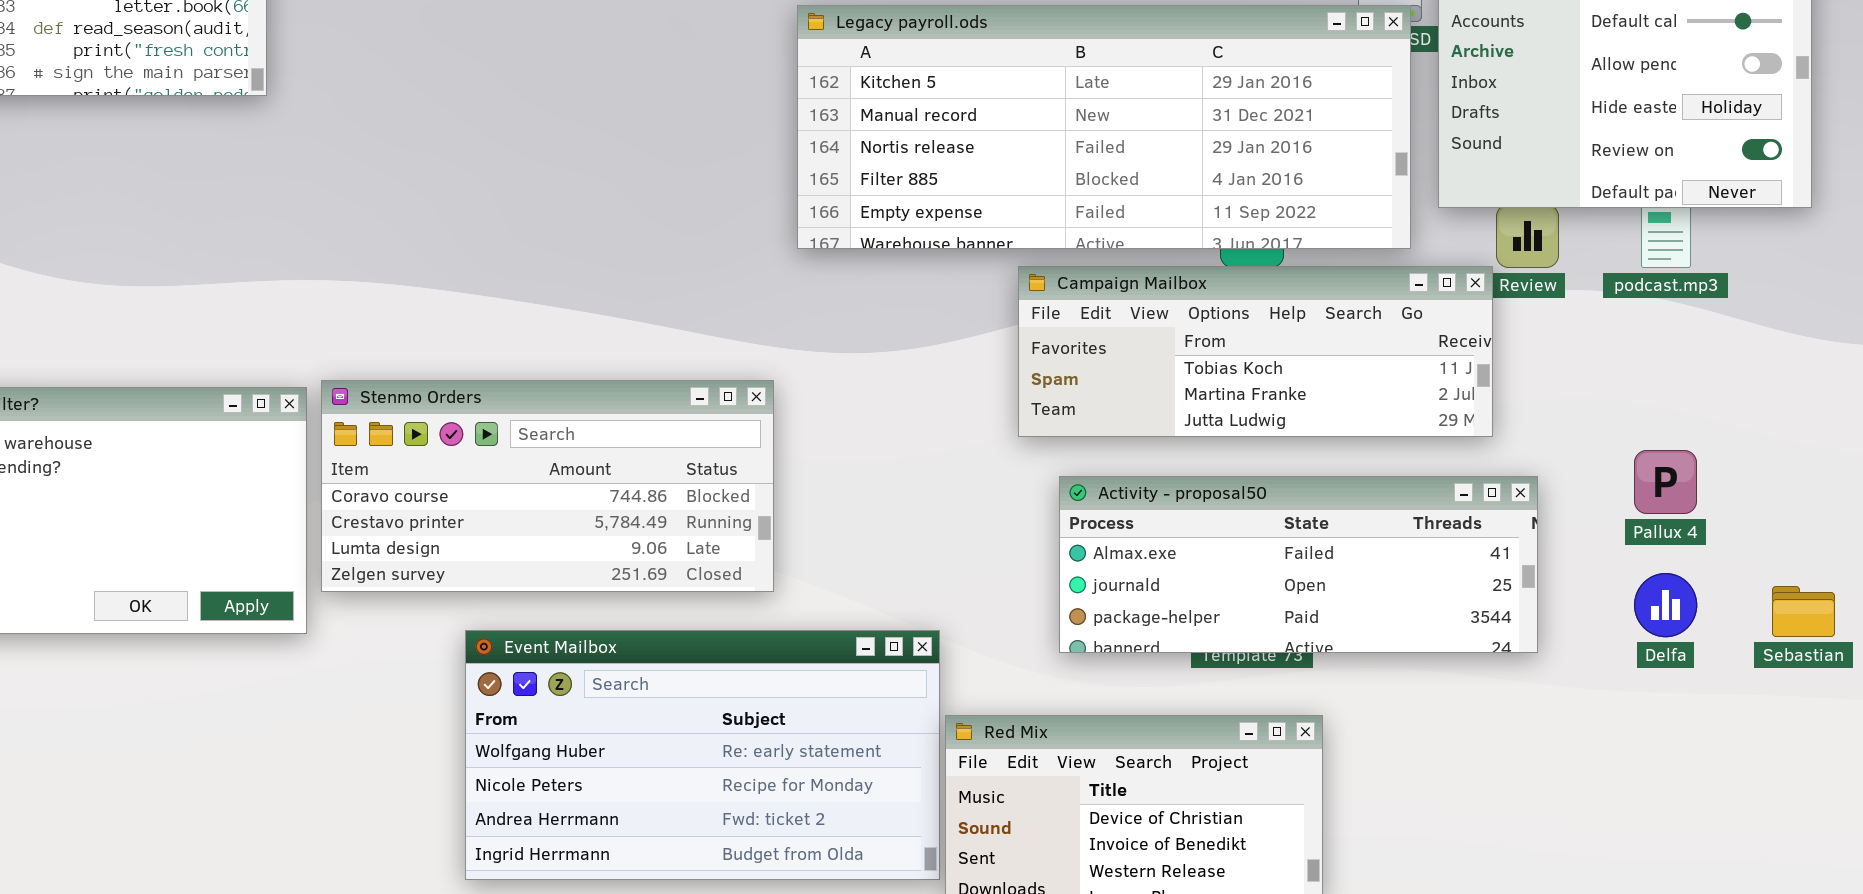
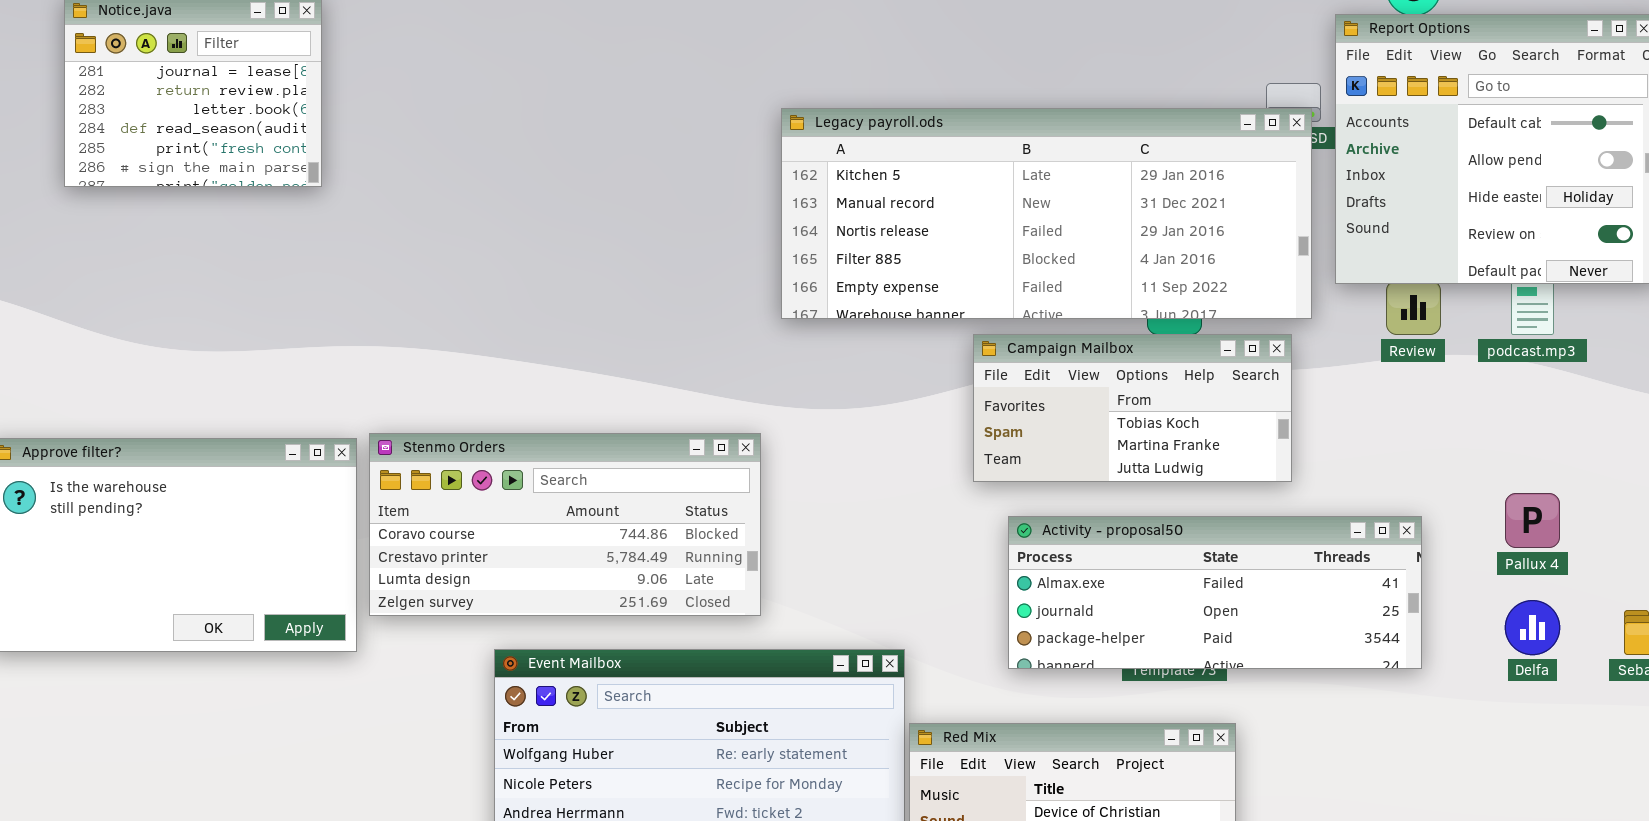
Campaign Mailbox: [1018,266,1493,437] -> [973,334,1292,482], resized

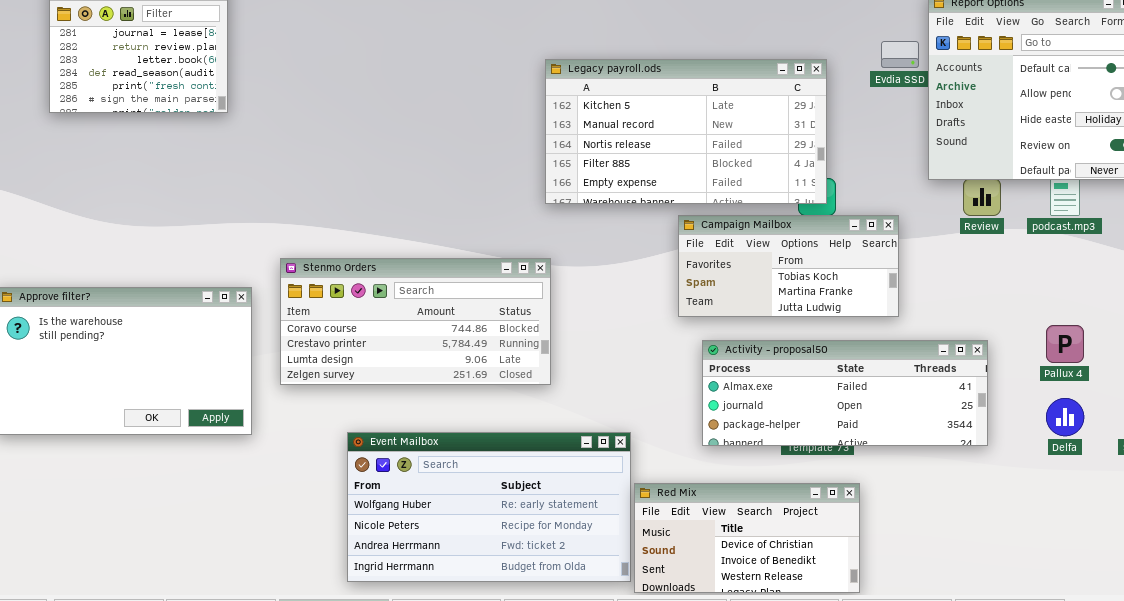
Legacy payroll.ods: [781,108,1312,319] -> [545,59,827,204], resized
Stenmo Orders: [369,433,761,616] -> [280,258,551,385], moved

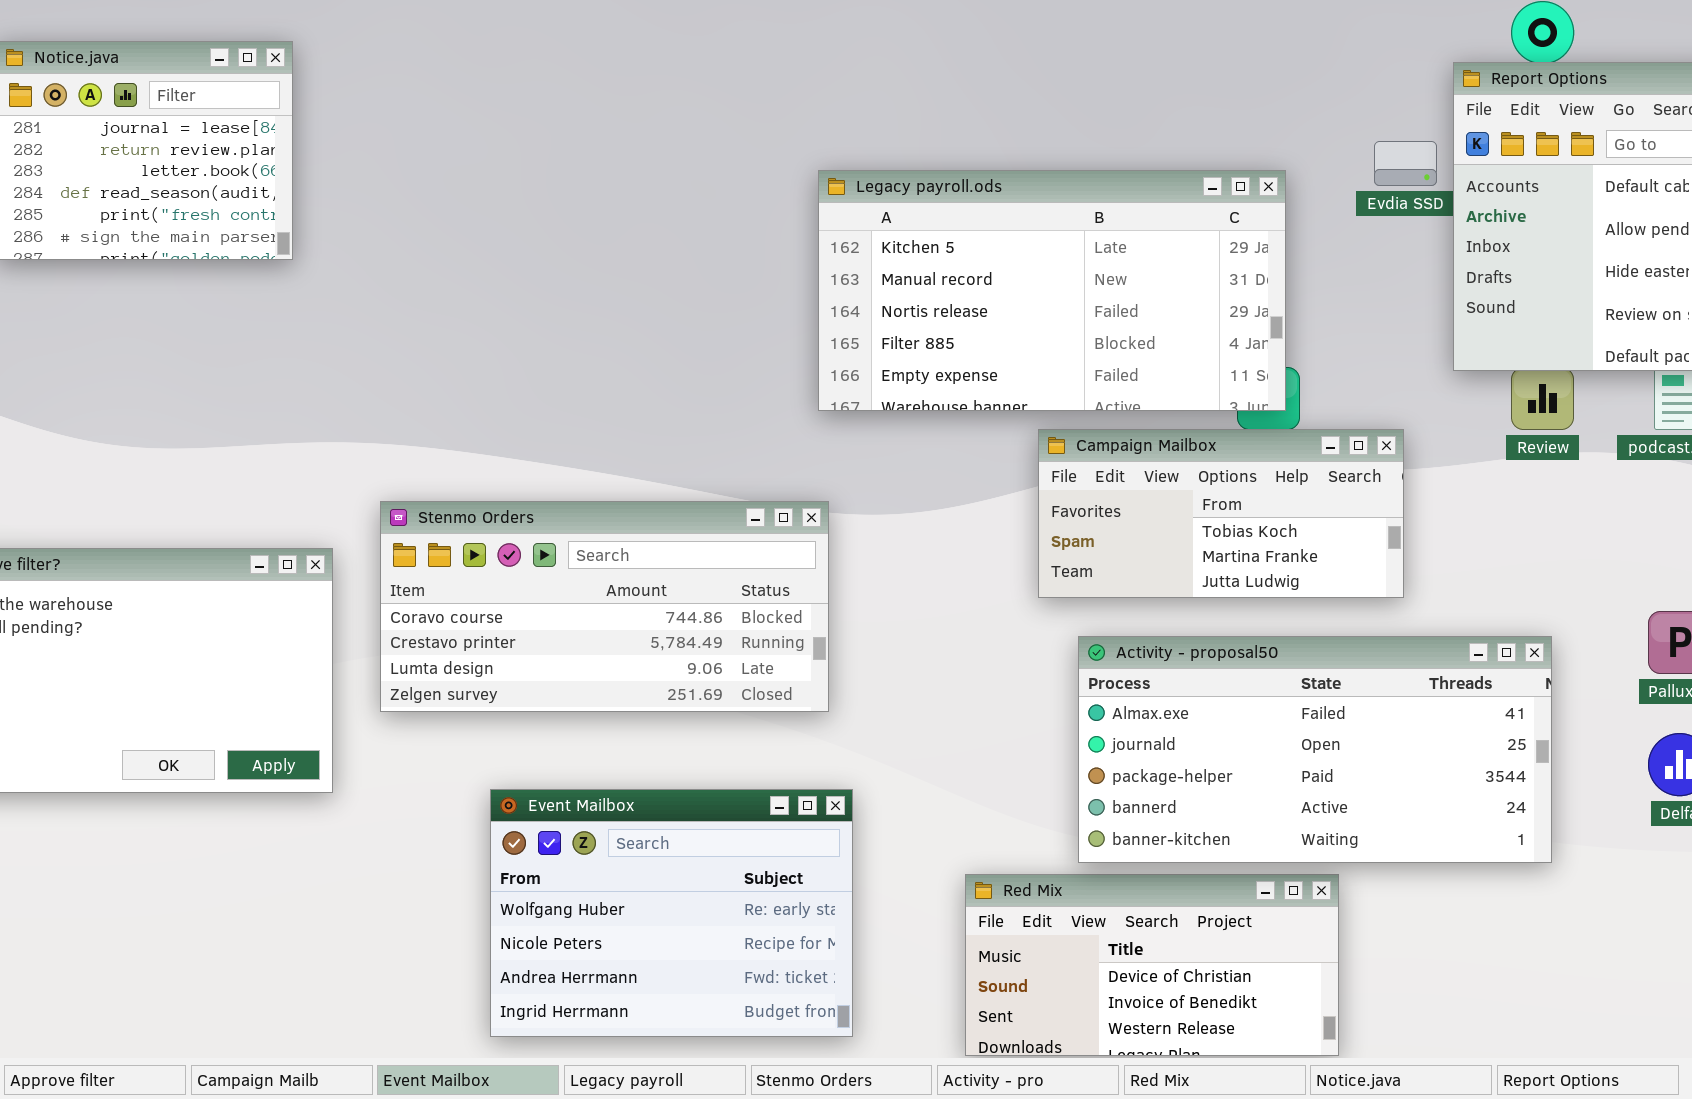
Activity - proposal50: [702,340,988,446] -> [1078,636,1552,863], resized
Event Mailbox: [347,432,631,582] -> [490,789,853,1037], resized

